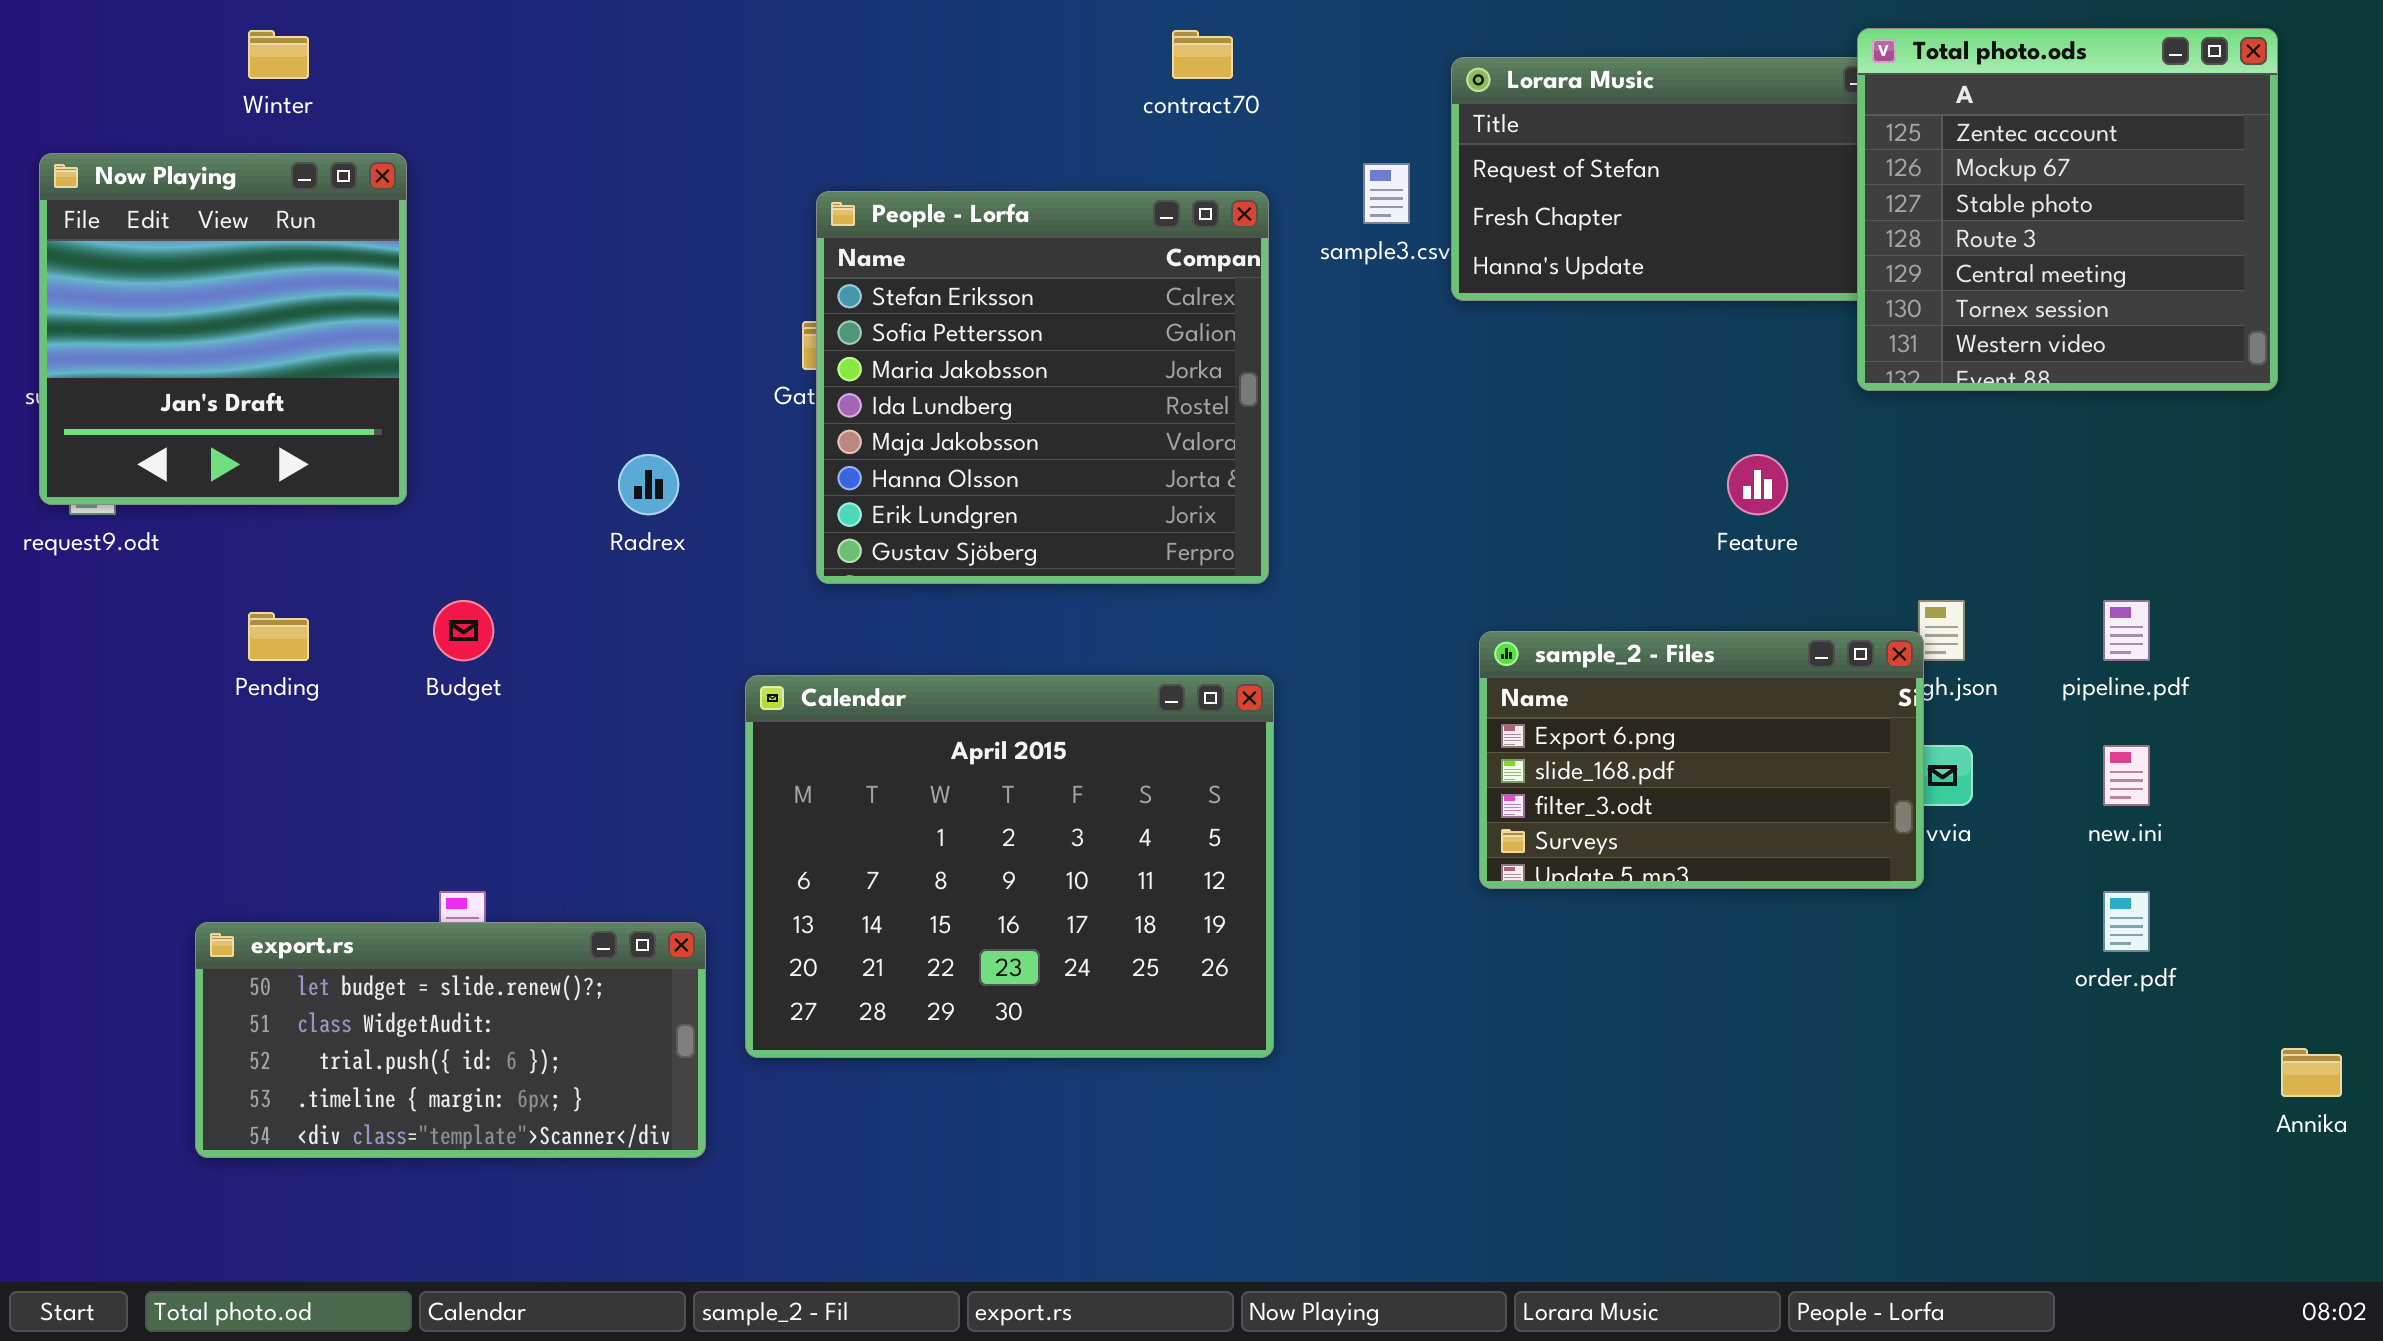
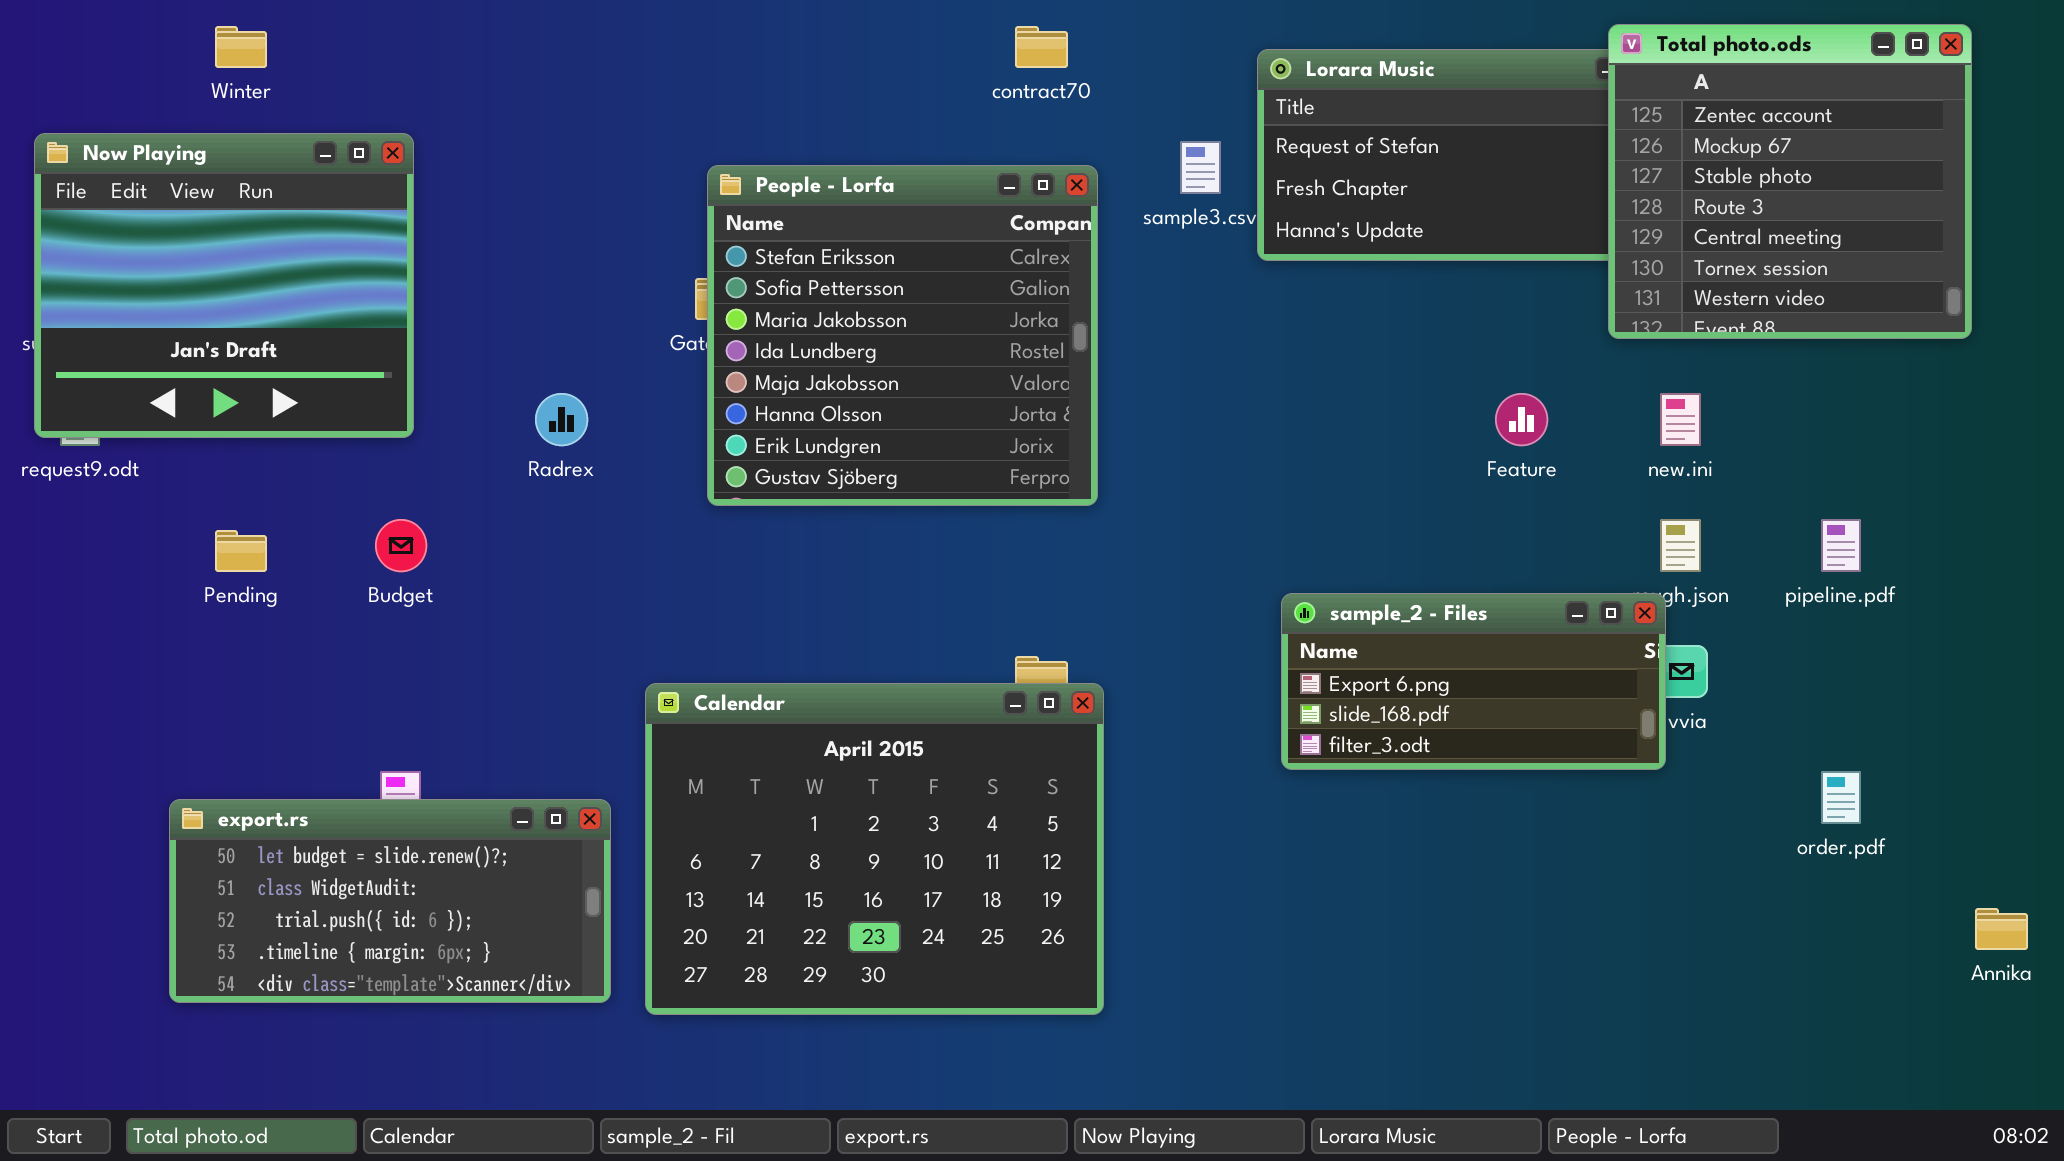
Now Playing: [39,153,407,505] -> [34,133,414,438], resized
sample_2 - Files: [1479,631,1924,889] -> [1281,593,1666,770], resized
Calendar: [745,675,1274,1058] -> [645,683,1104,1015], moved
new.ini: [2103,745,2150,806] -> [1660,393,1701,446], moved

